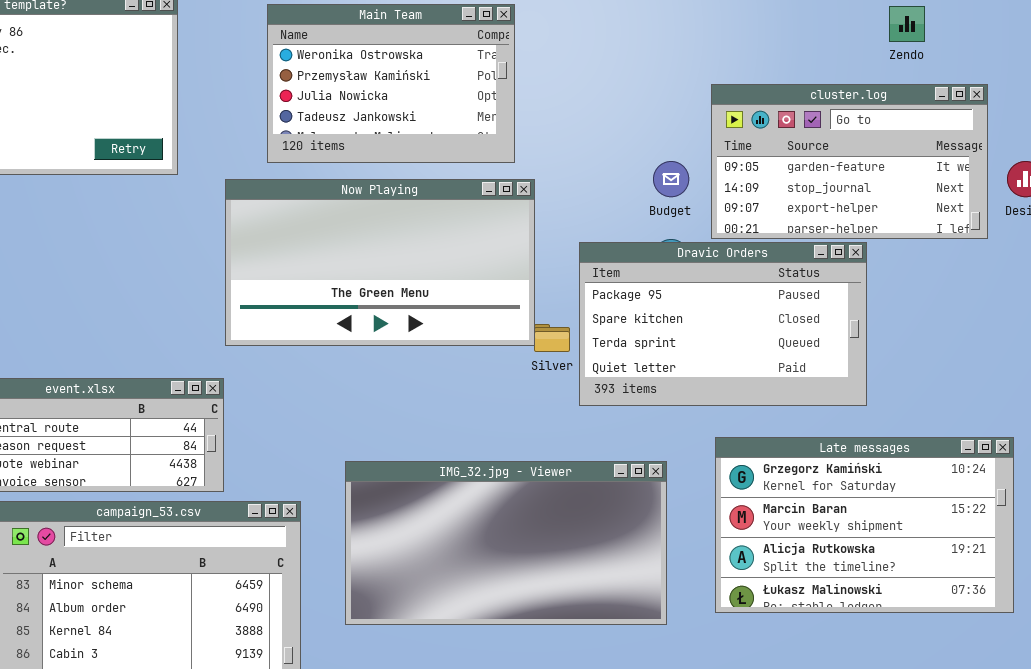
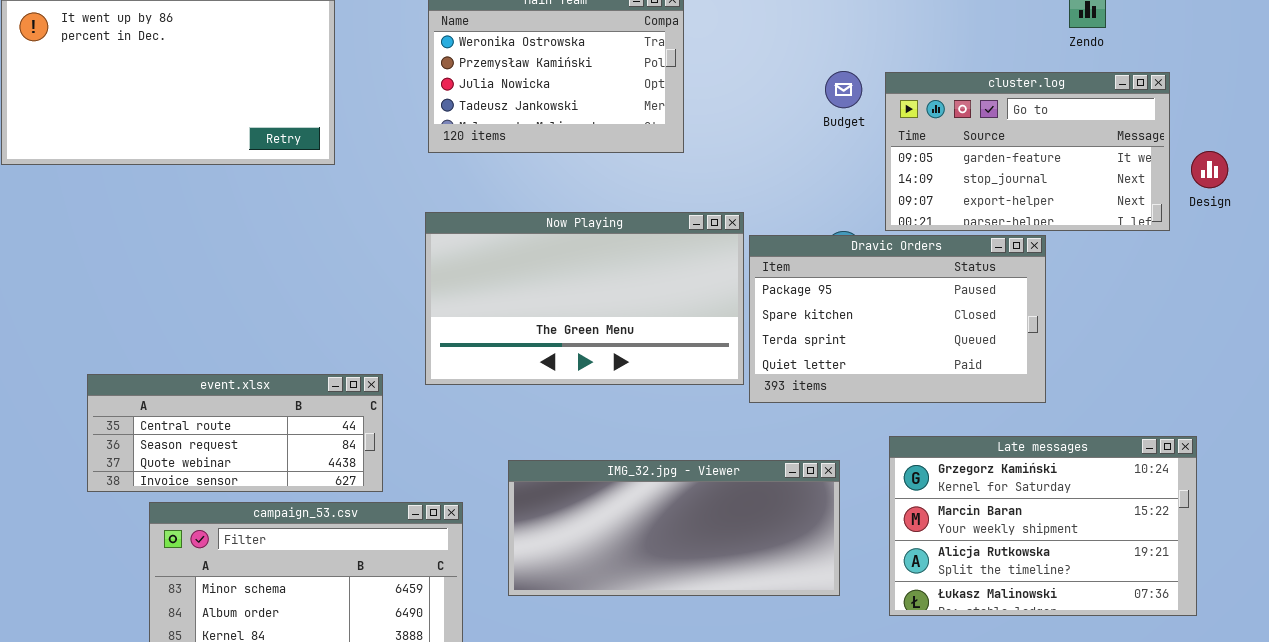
Budget: [653,161,689,197] -> [825,71,862,108], moved
Now Playing: [225,179,535,346] -> [425,212,744,385], moved
IMG_32.jpg - Viewer: [345,461,667,625] -> [508,460,840,596], resized

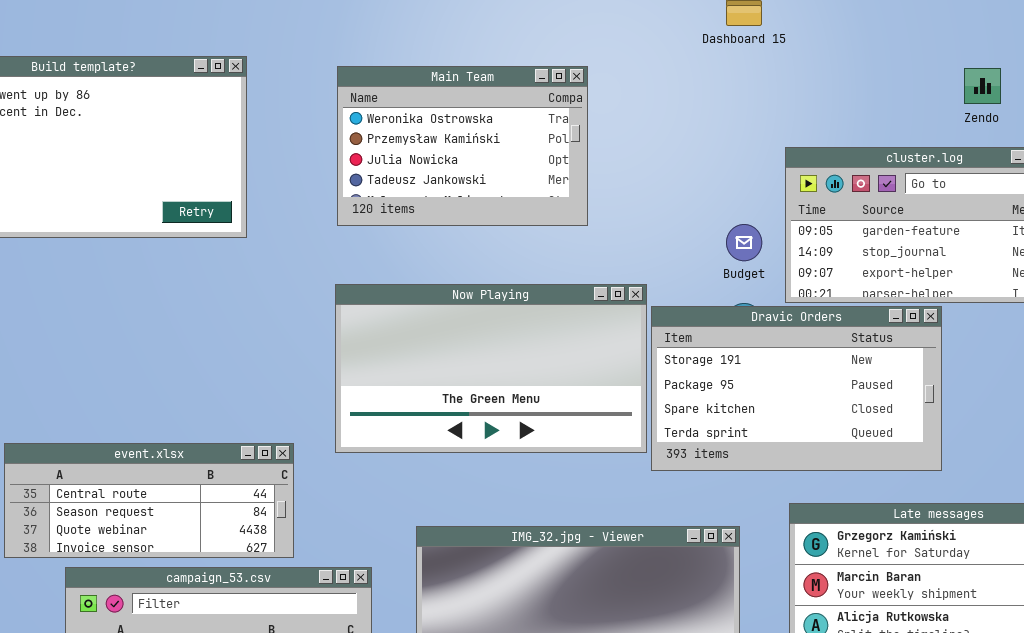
Budget: [825,71,862,108] -> [726,224,762,261], moved
Dravic Orders: [749,235,1046,403] -> [651,306,942,471], scrolled up 1 row

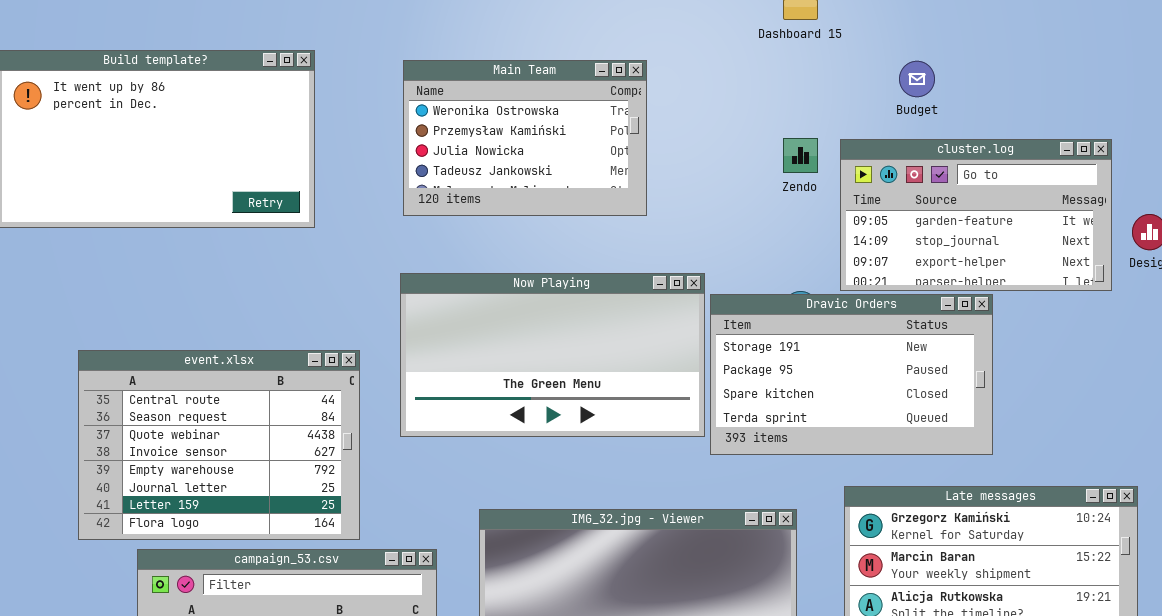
Zendo: [964,68,1001,104] -> [783,138,818,173], moved
Budget: [726,224,762,261] -> [899,61,935,97], moved
event.xlsx: [4,443,294,558] -> [78,350,360,540], resized

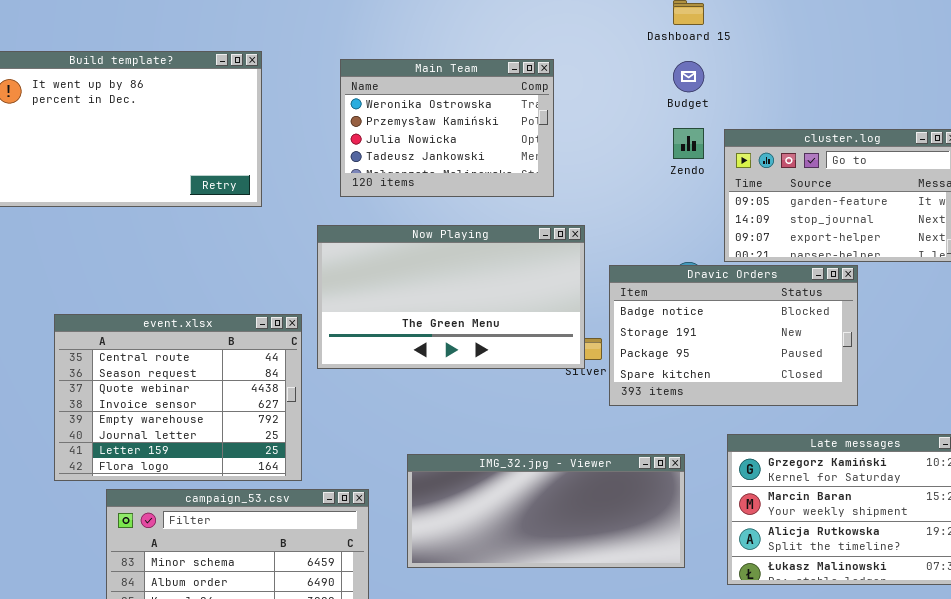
Budget: [899,61,935,97] -> [673,61,704,92], moved
Now Playing: [400,273,705,437] -> [317,225,585,369], moved
Dravic Orders: [710,294,993,455] -> [609,265,858,406], scrolled up 1 row

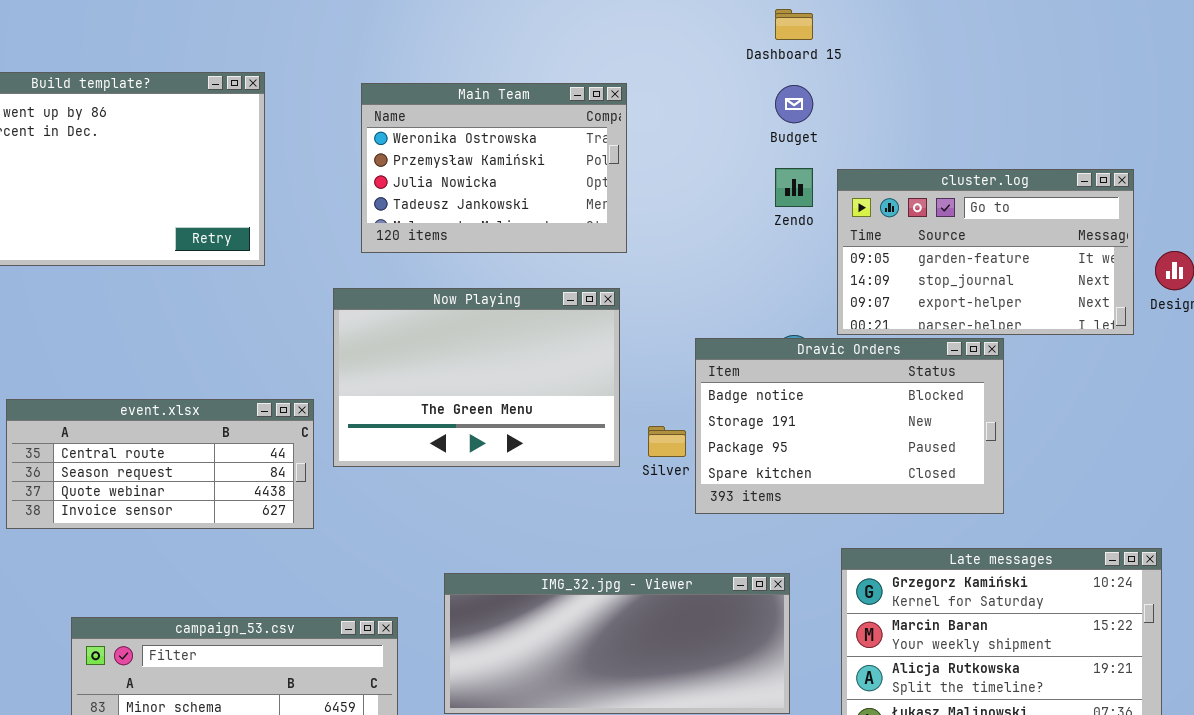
Now Playing: [317,225,585,369] -> [333,288,620,467], resized
event.xlsx: [54,314,302,481] -> [6,399,314,529], resized

